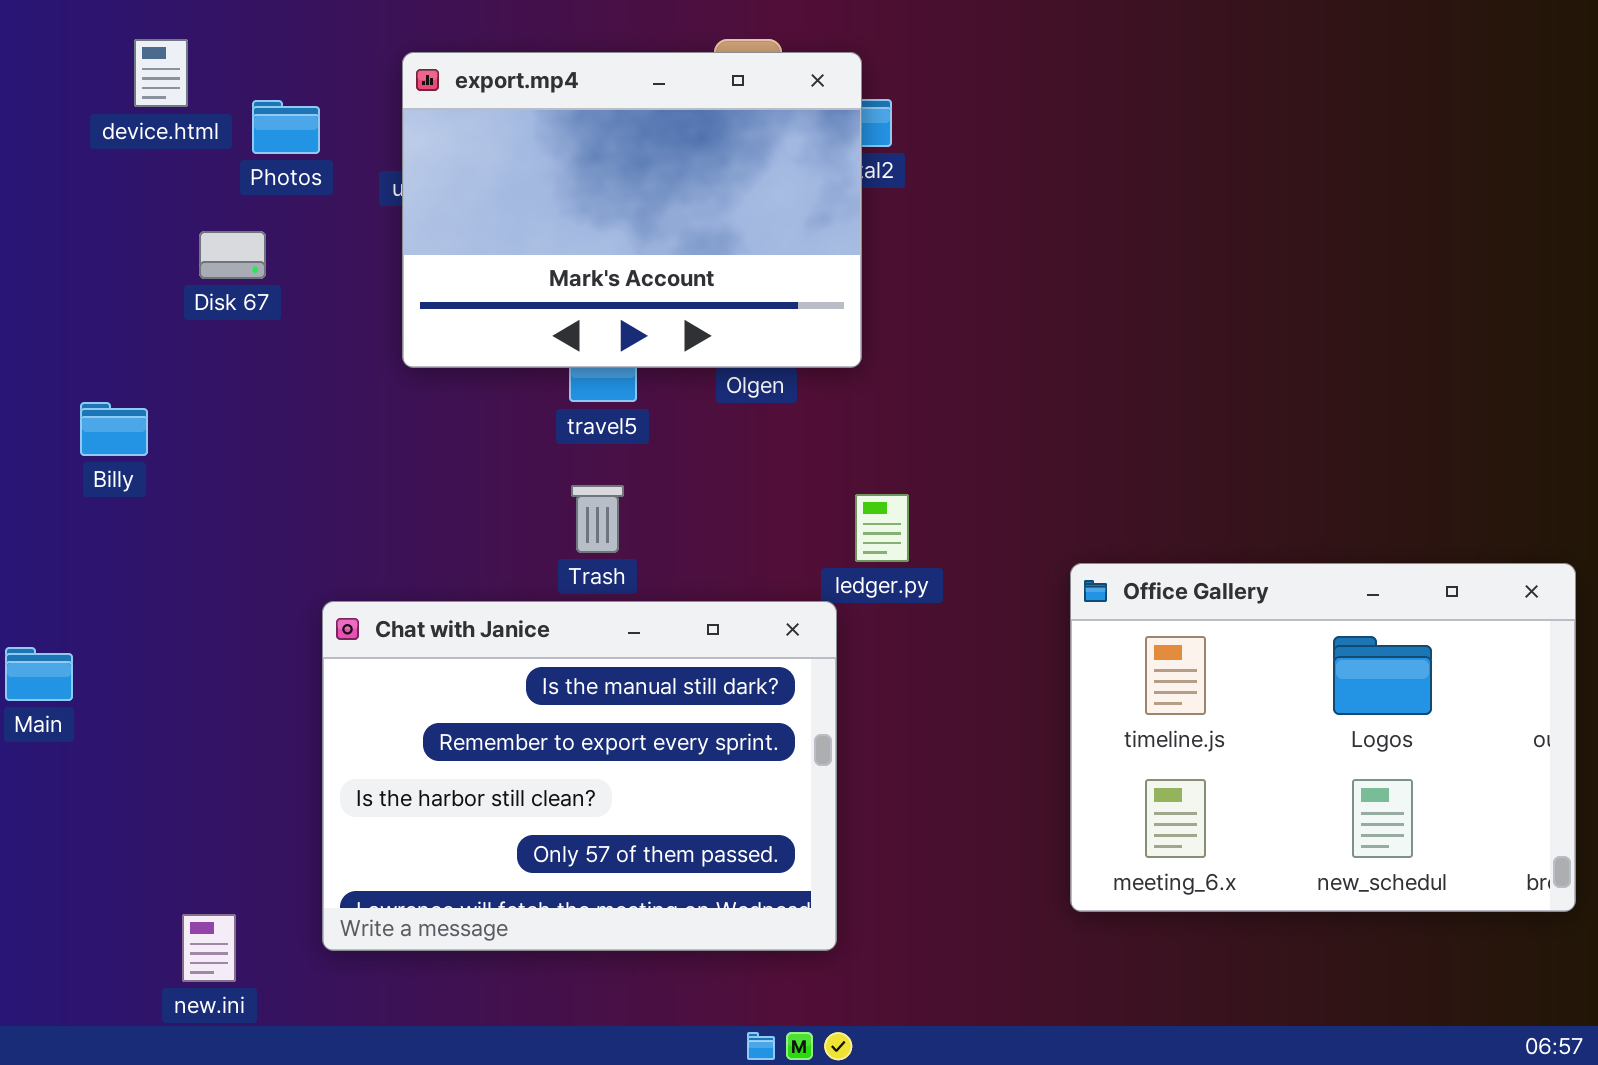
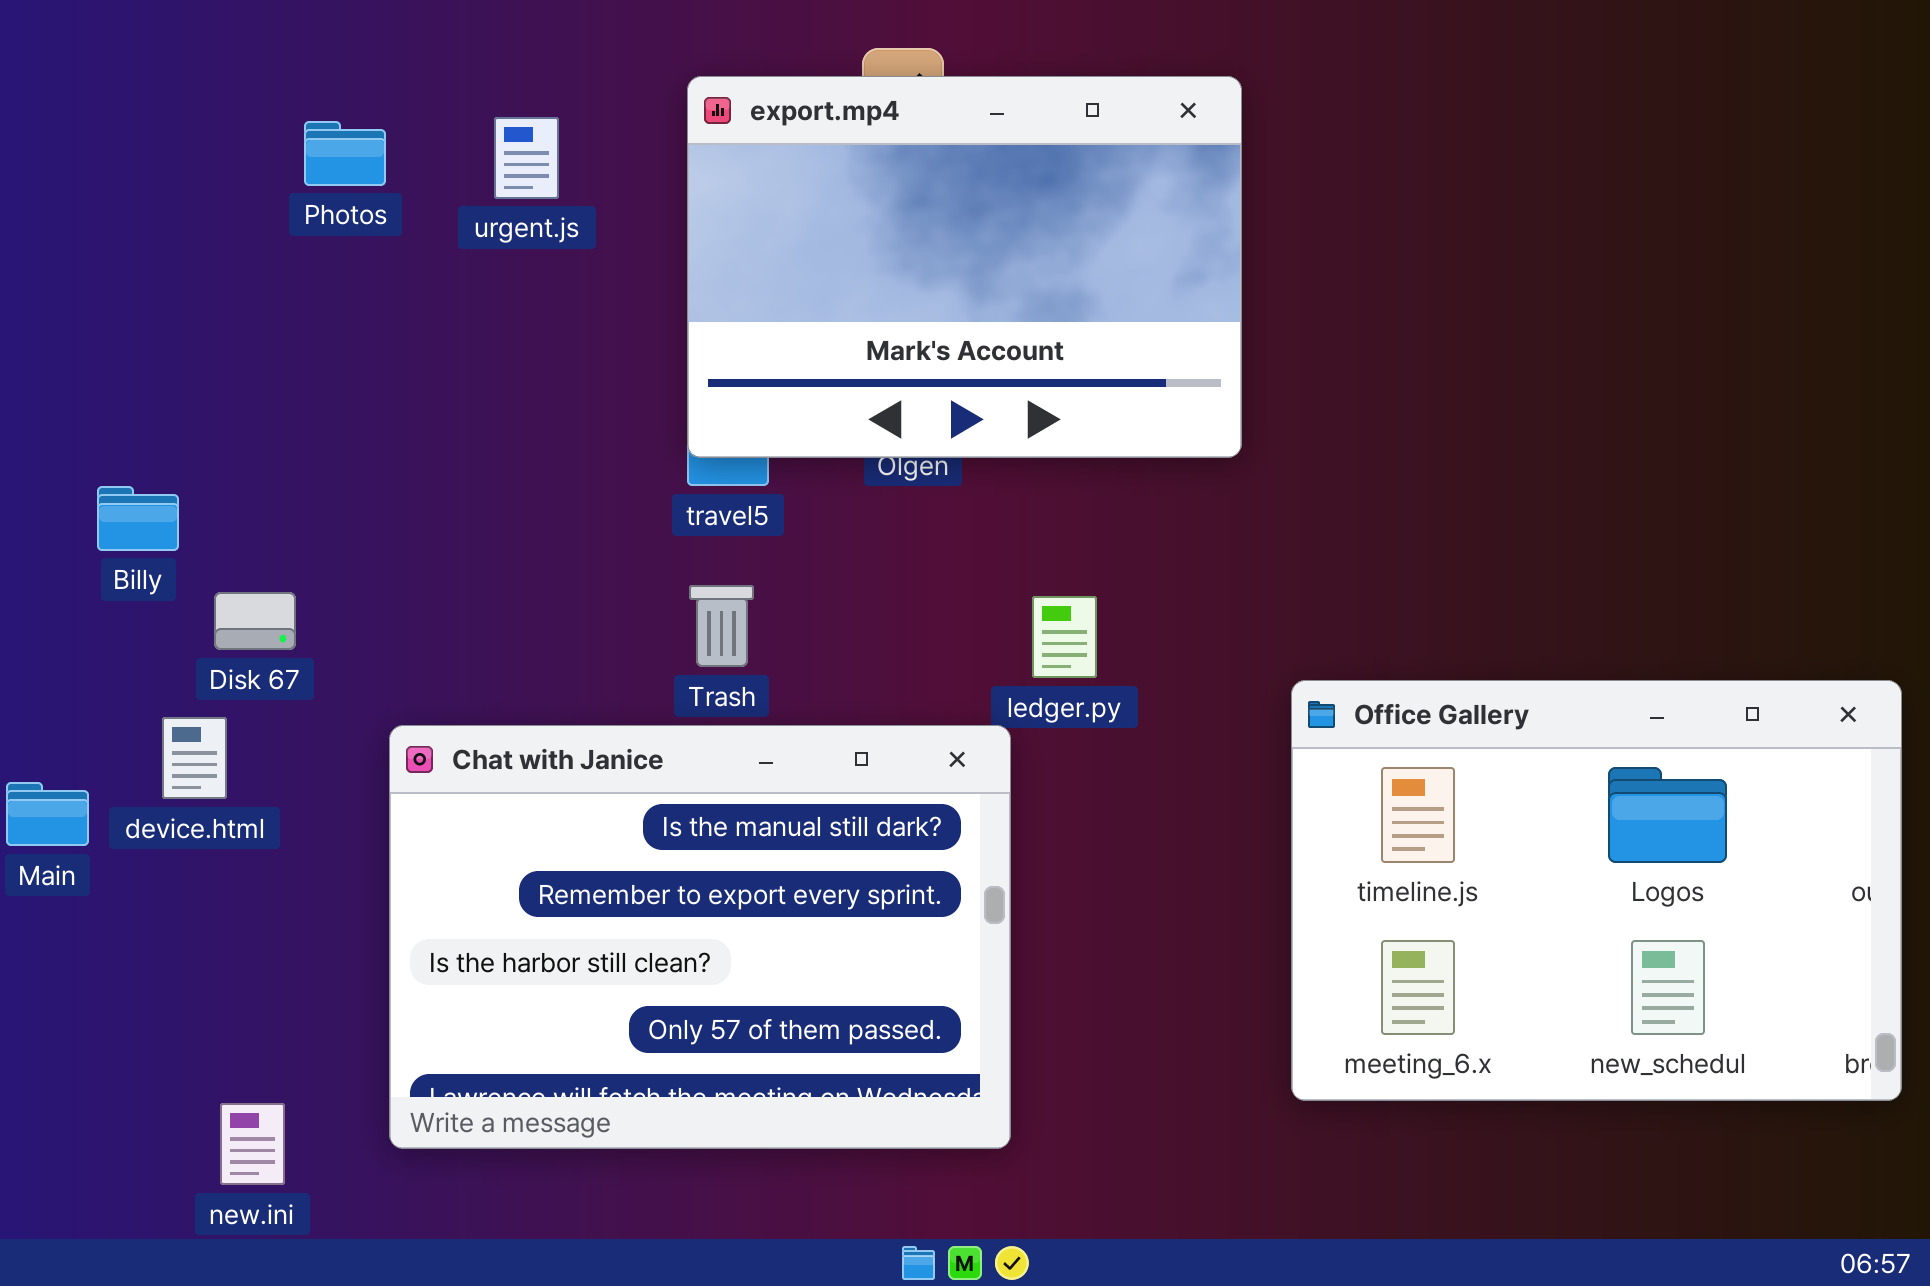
device.html: [134,39,188,107] -> [162,717,227,799], moved
export.mp4: [402,52,862,368] -> [687,76,1242,458], moved
Disk 67: [199,231,266,279] -> [214,592,296,650], moved

